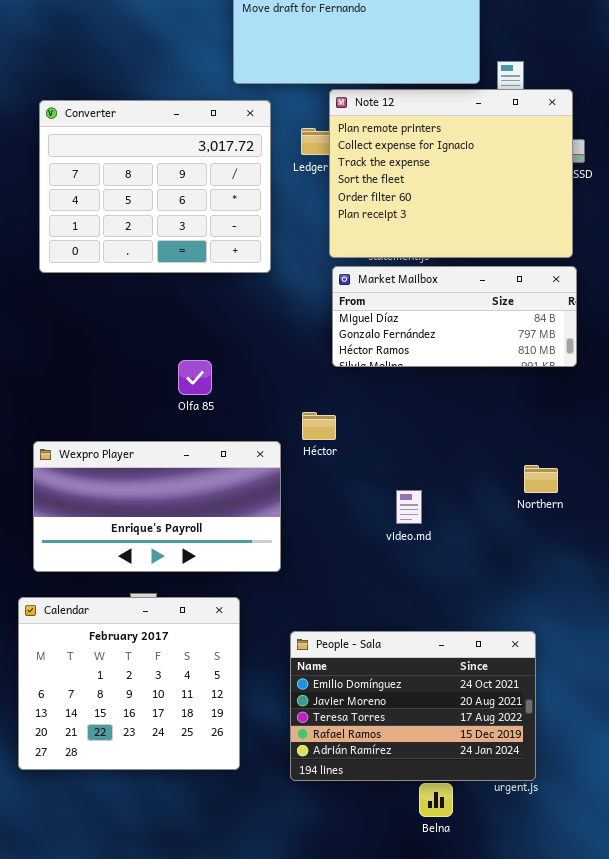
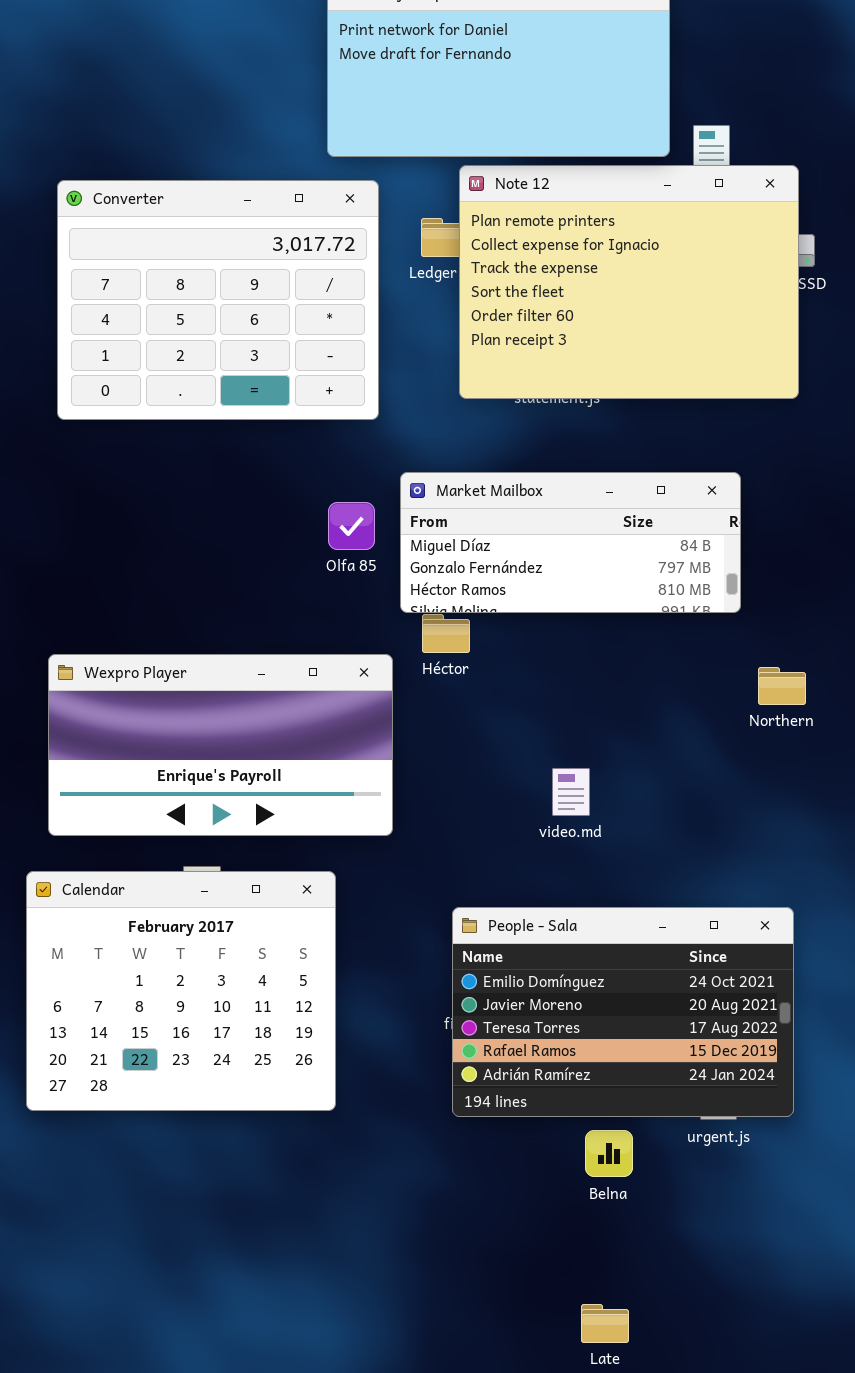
Market Mailbox: [332,266,577,367] -> [400,472,741,613], moved
Olfa 85: [178,360,212,395] -> [328,502,375,550], moved
Northern: [524,465,558,493] -> [758,667,806,705], moved
video.md: [396,490,422,524] -> [552,768,590,816], moved
People - Sala: [290,631,536,781] -> [452,907,794,1117], moved

